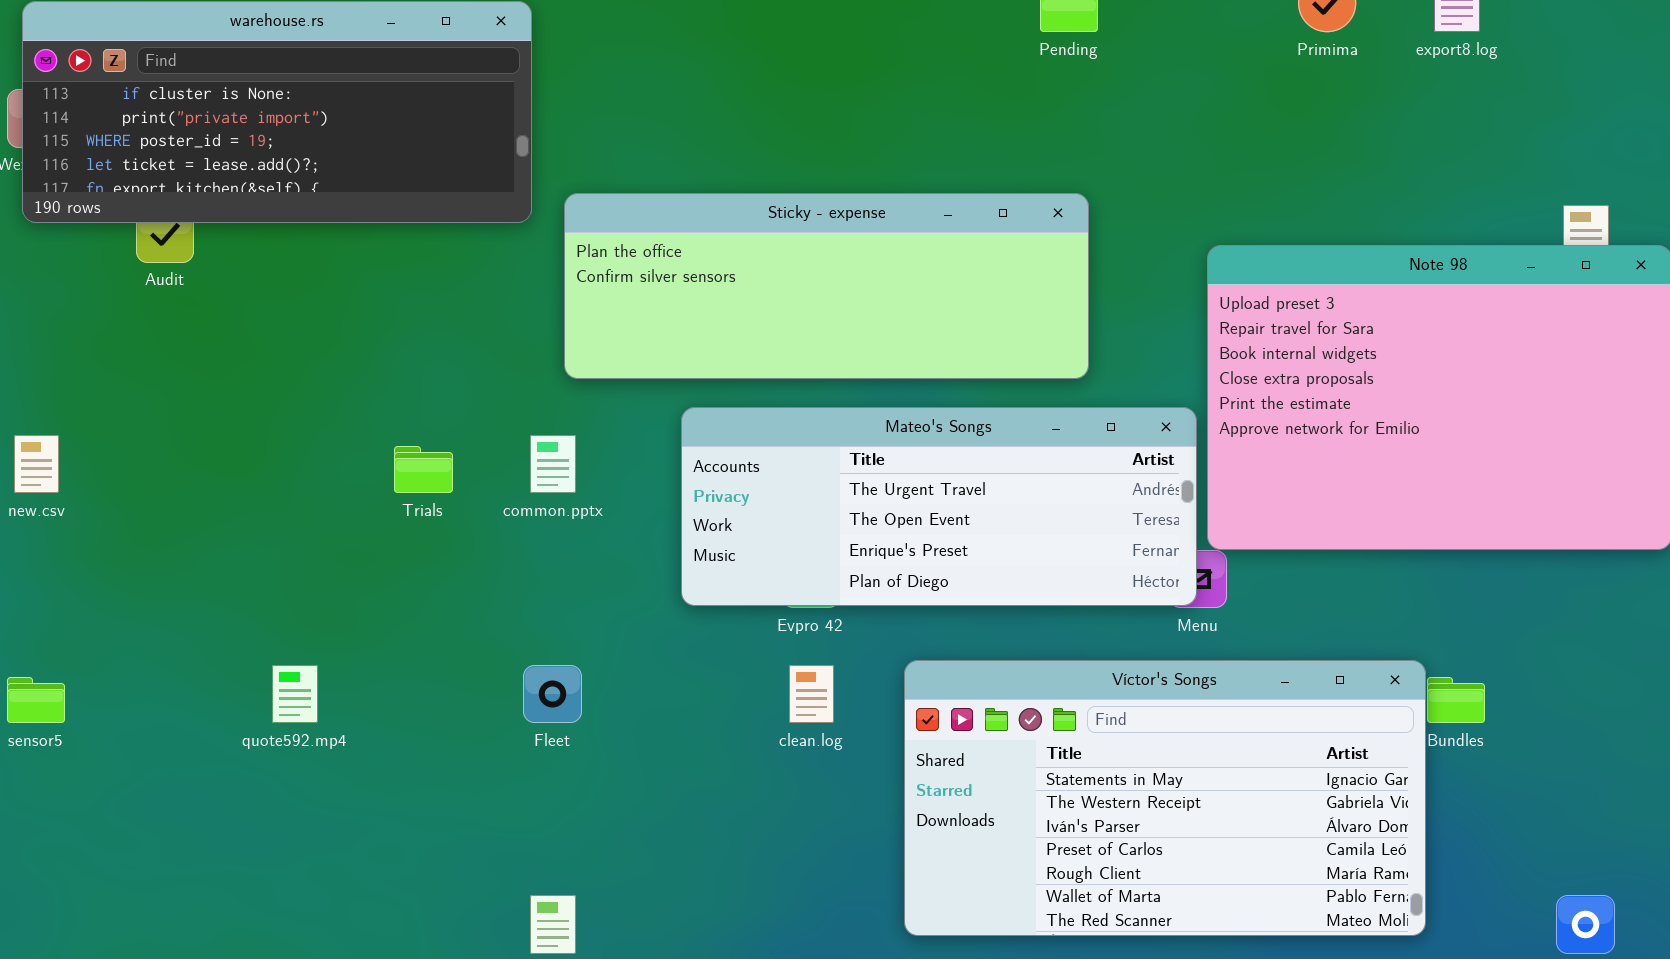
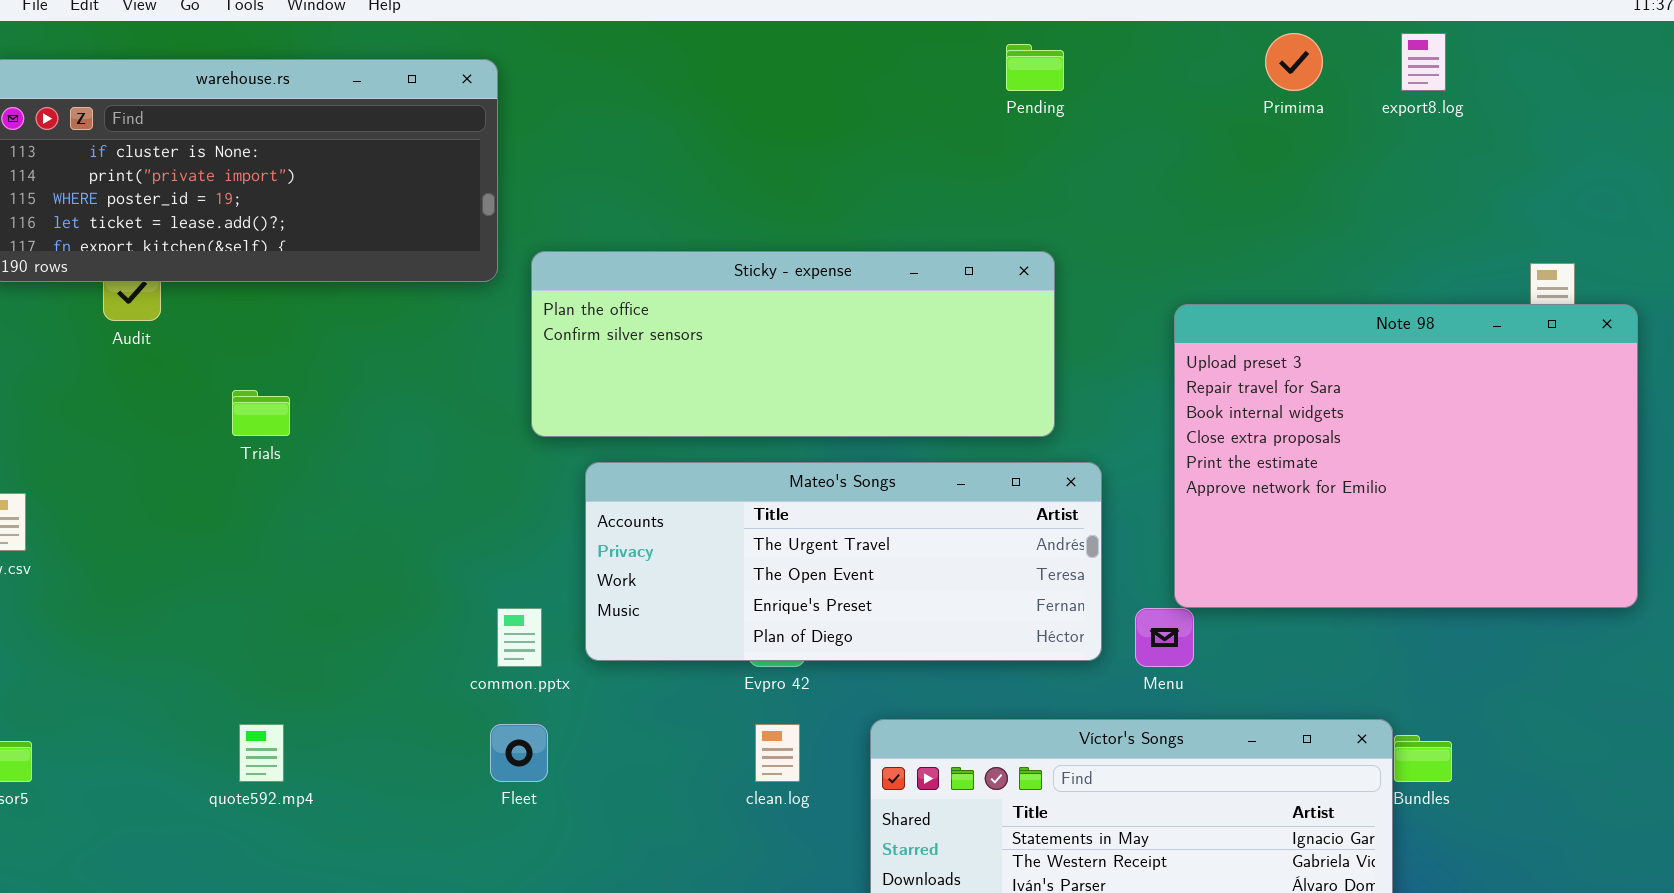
Mateo's Songs: [681,407,1197,606] -> [585,462,1102,661], moved
common.pptx: [530,435,576,493] -> [497,608,542,667], moved
Trials: [394,446,453,493] -> [232,390,290,436], moved

